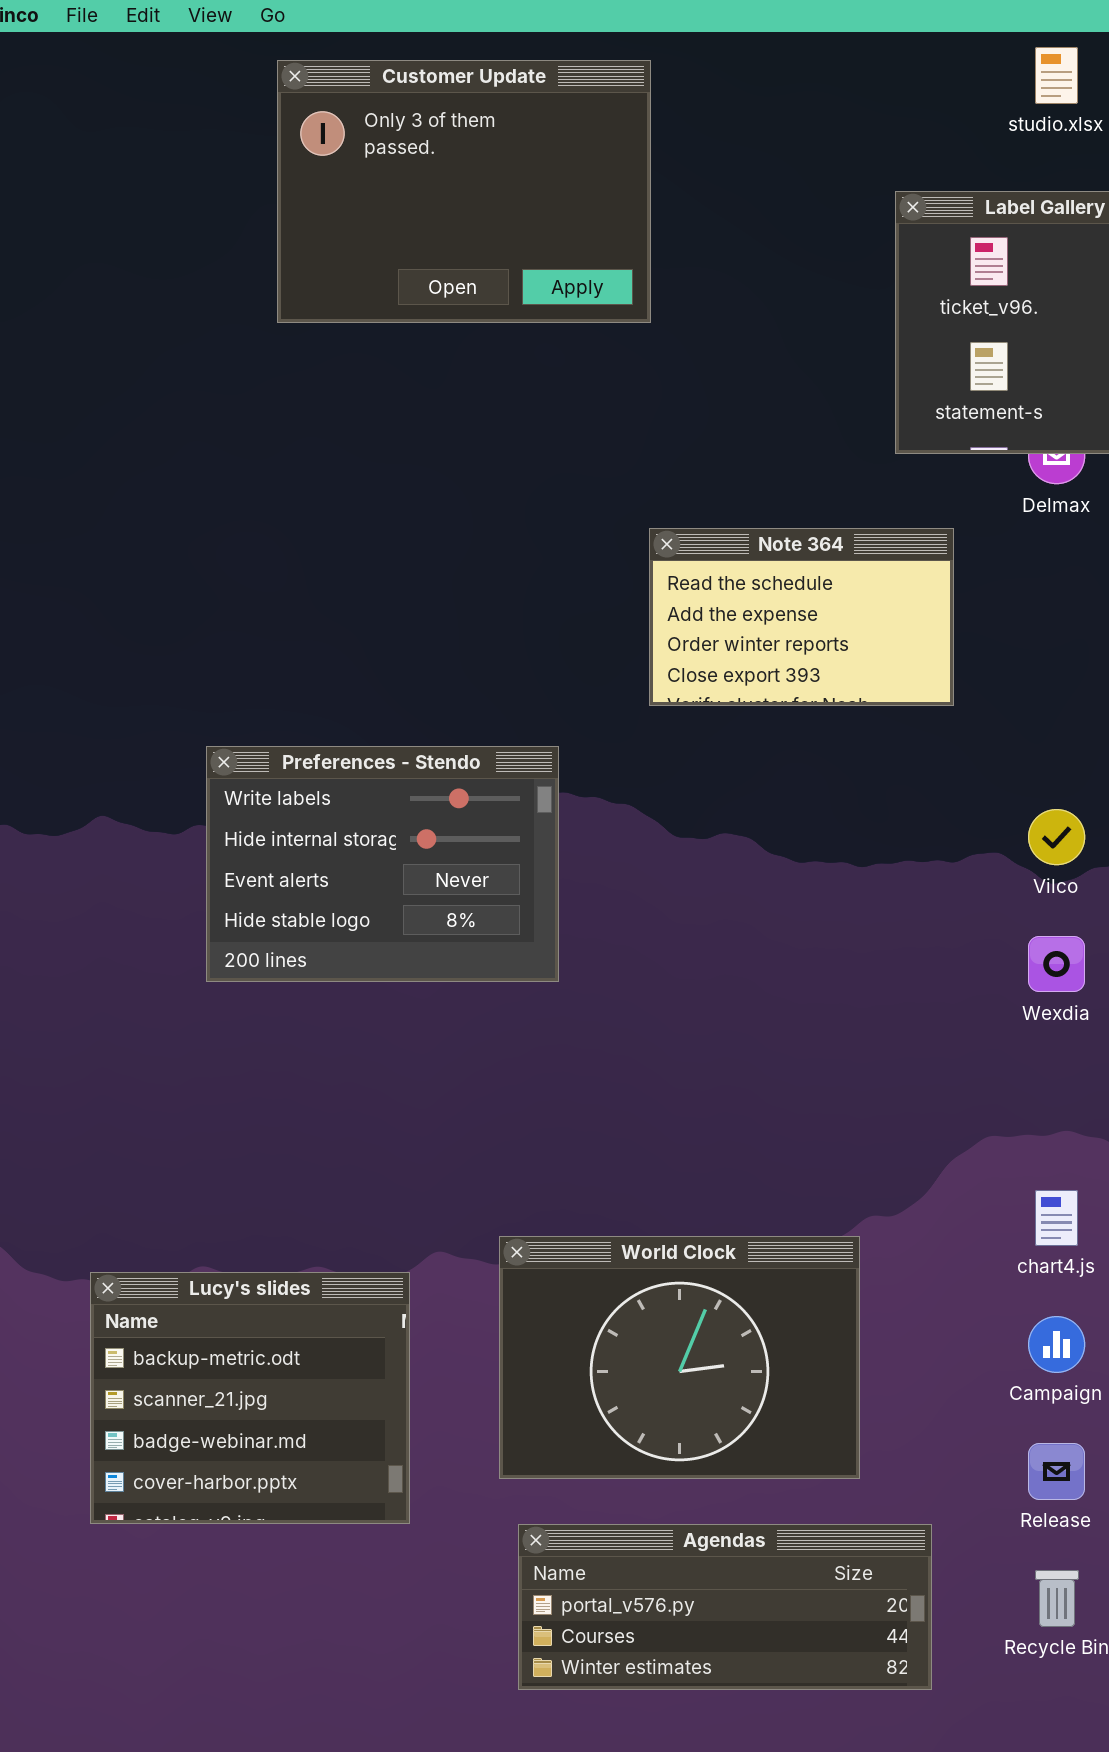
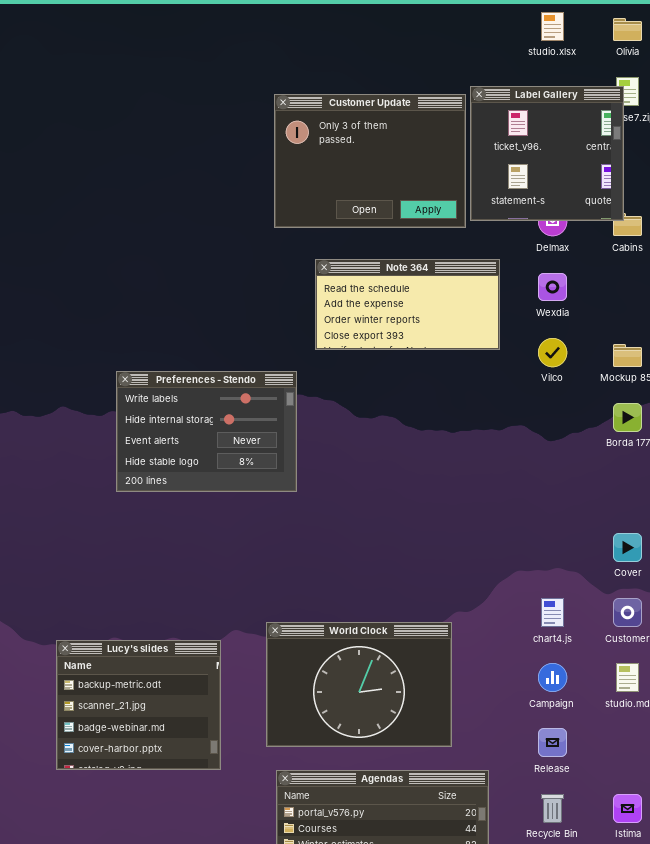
Customer Update: [277,60,651,323] -> [274,94,466,228], moved
Note 364: [649,528,954,706] -> [315,259,500,350], resized
Vilco: [1028,809,1085,865] -> [538,338,567,367], moved
Wexdia: [1028,936,1085,992] -> [538,273,567,301], moved

